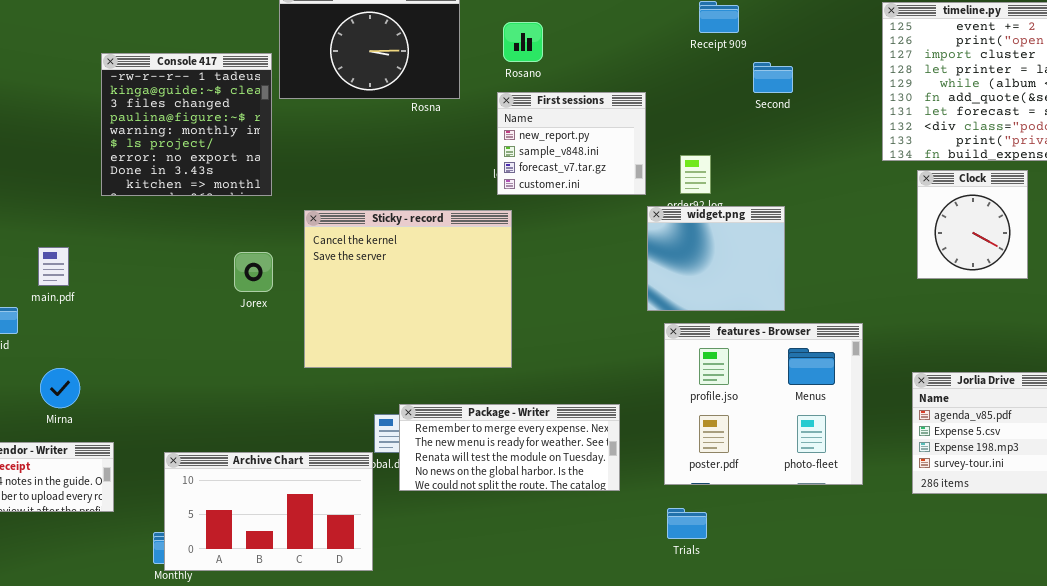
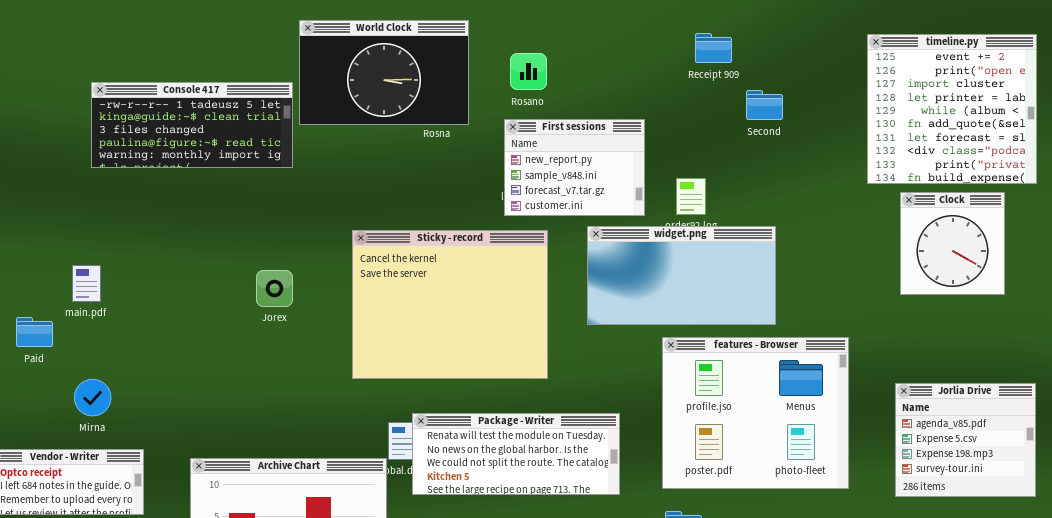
Console 417: [101,53,272,196] -> [91,82,293,168], resized
widget.png: [647,206,785,311] -> [587,226,776,325], resized
Sticky - record: [304,210,512,368] -> [352,230,548,379], moved
Package - Writer: [399,404,620,491] -> [412,413,620,495], scrolled down 2 rows

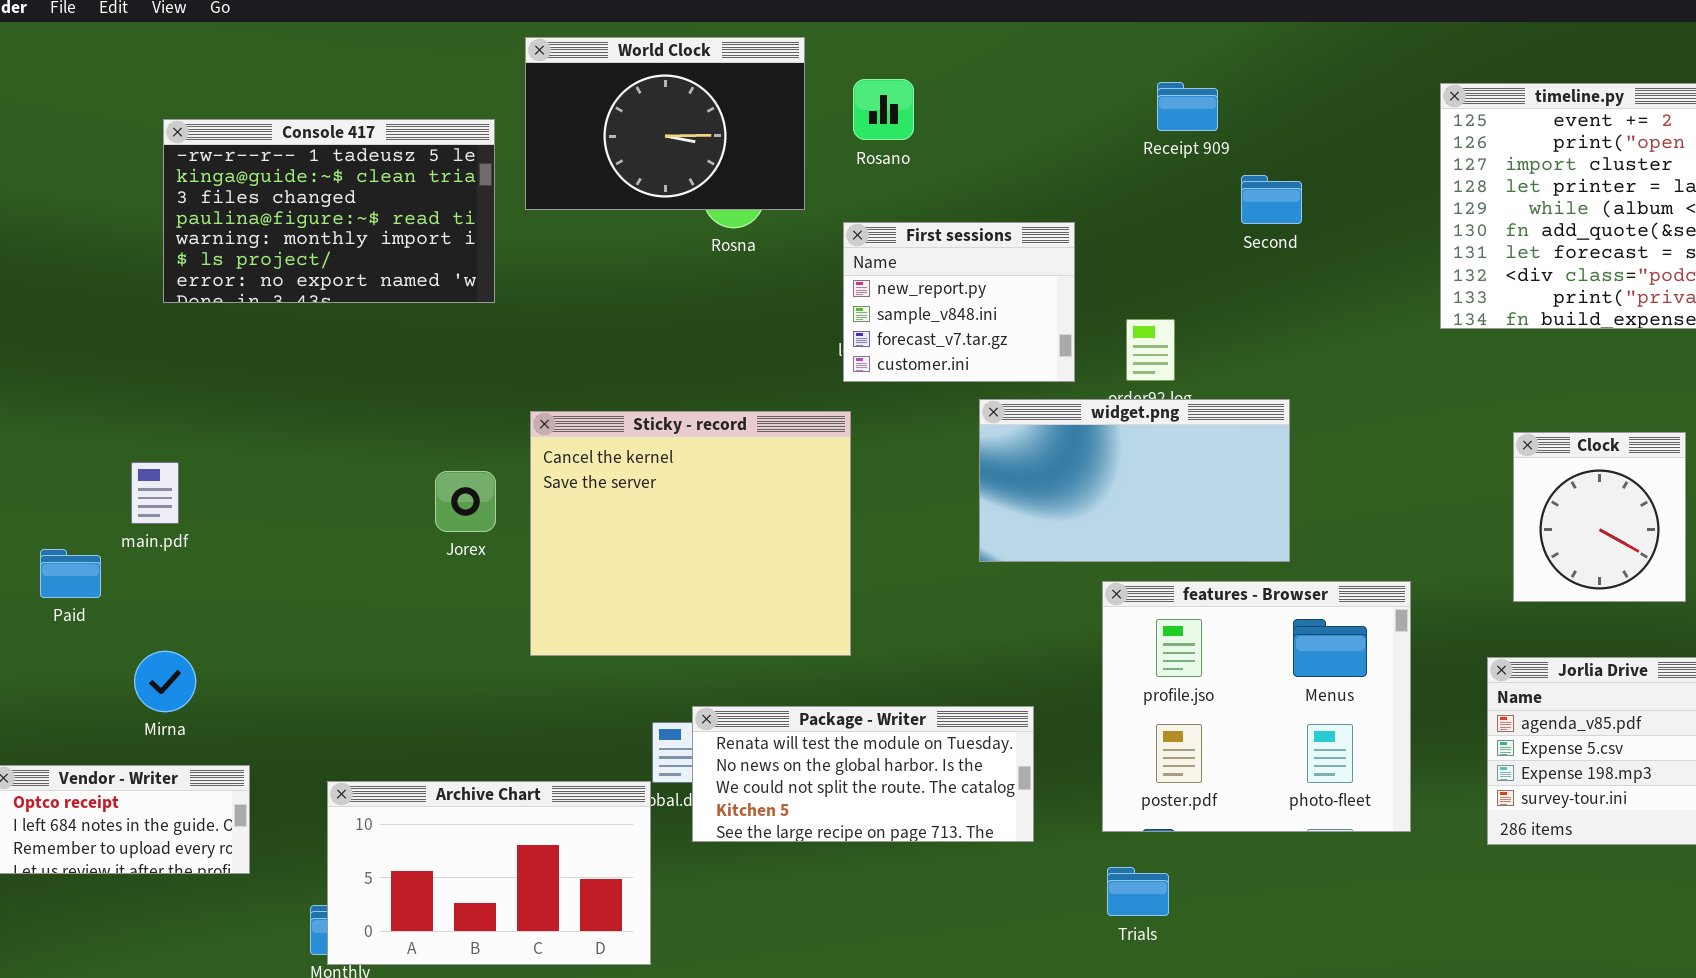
World Clock: [299,20,469,125] -> [525,37,805,210], moved
Rosano: [510,53,547,90] -> [853,79,914,140], moved
Console 417: [91,82,293,168] -> [163,119,495,303], resized
Clock: [900,192,1005,295] -> [1513,432,1686,602], moved
Sticky - record: [352,230,548,379] -> [530,411,851,656], moved

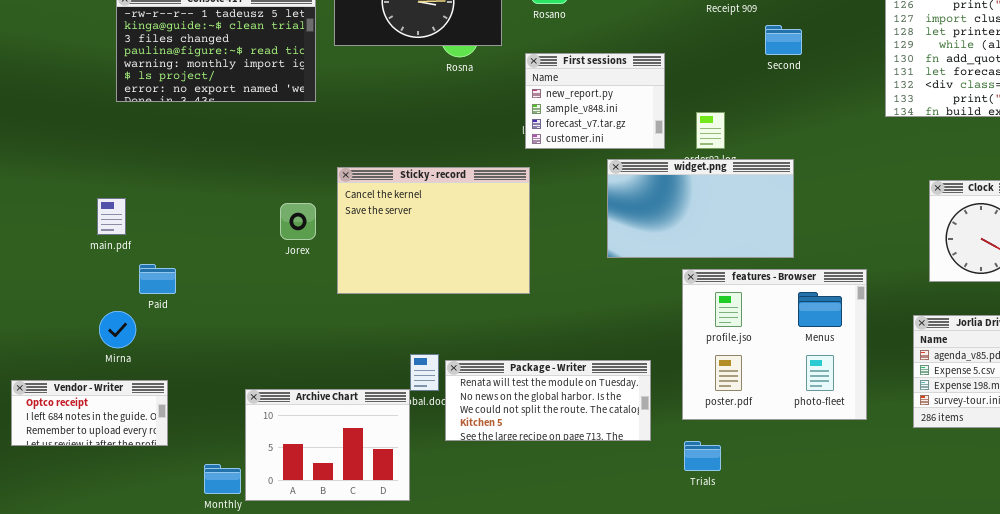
Sticky - record: [530,411,851,656] -> [337,167,530,294], resized
Paid: [40,549,101,598] -> [139,264,176,294], moved
Package - Writer: [692,706,1034,842] -> [445,360,651,441], moved
Archive Chart: [327,781,651,965] -> [245,389,410,501], resized

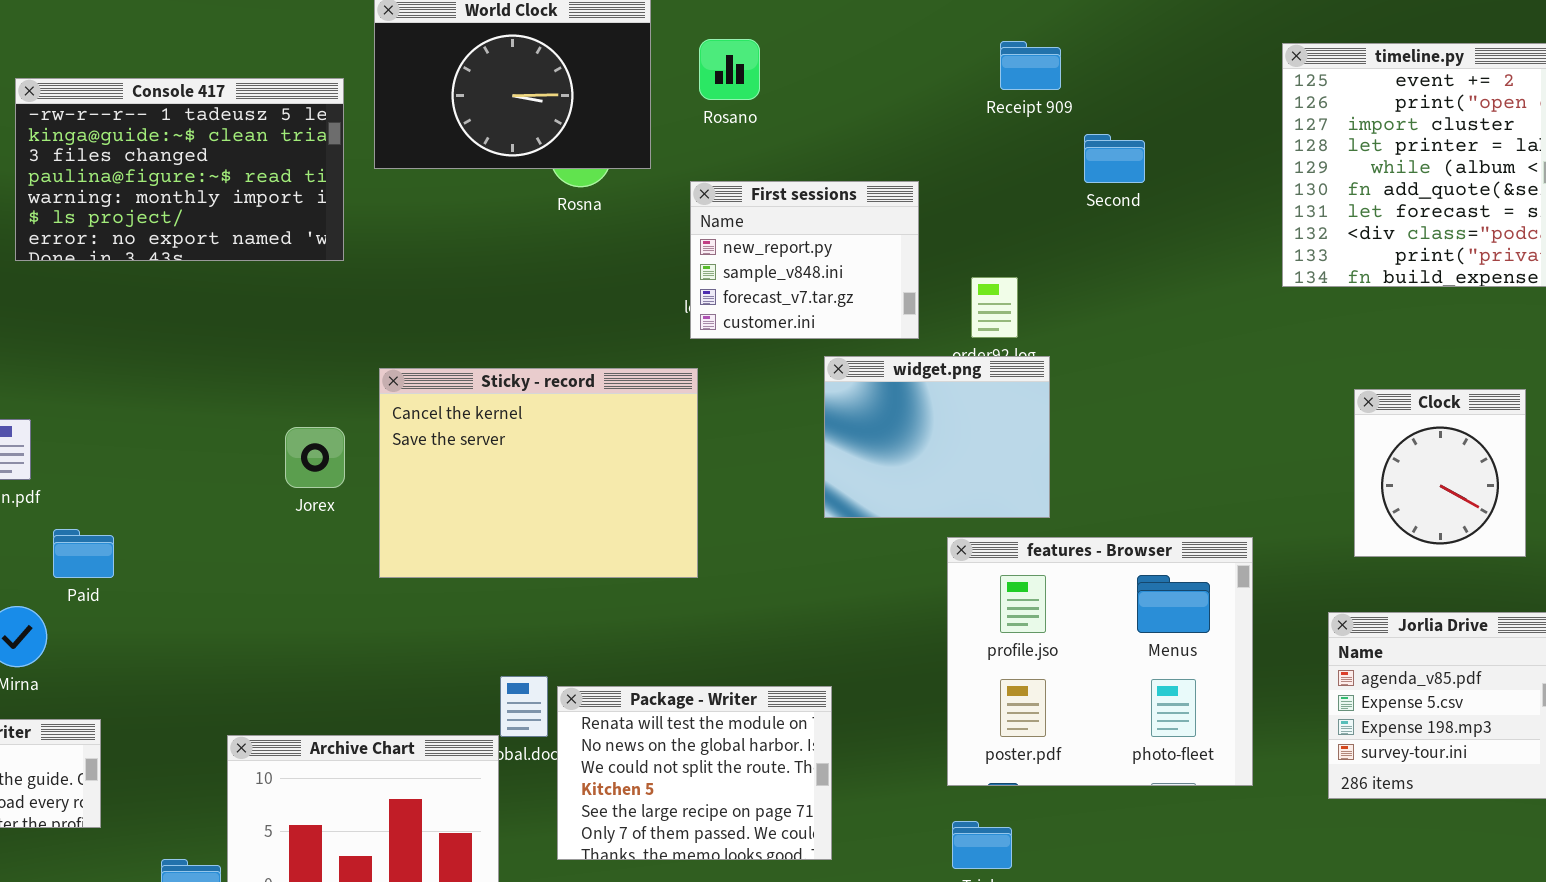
widget.png: [607,159,794,258] -> [824,356,1050,518], resized
Package - Writer: [445,360,651,441] -> [557,686,832,860], resized

